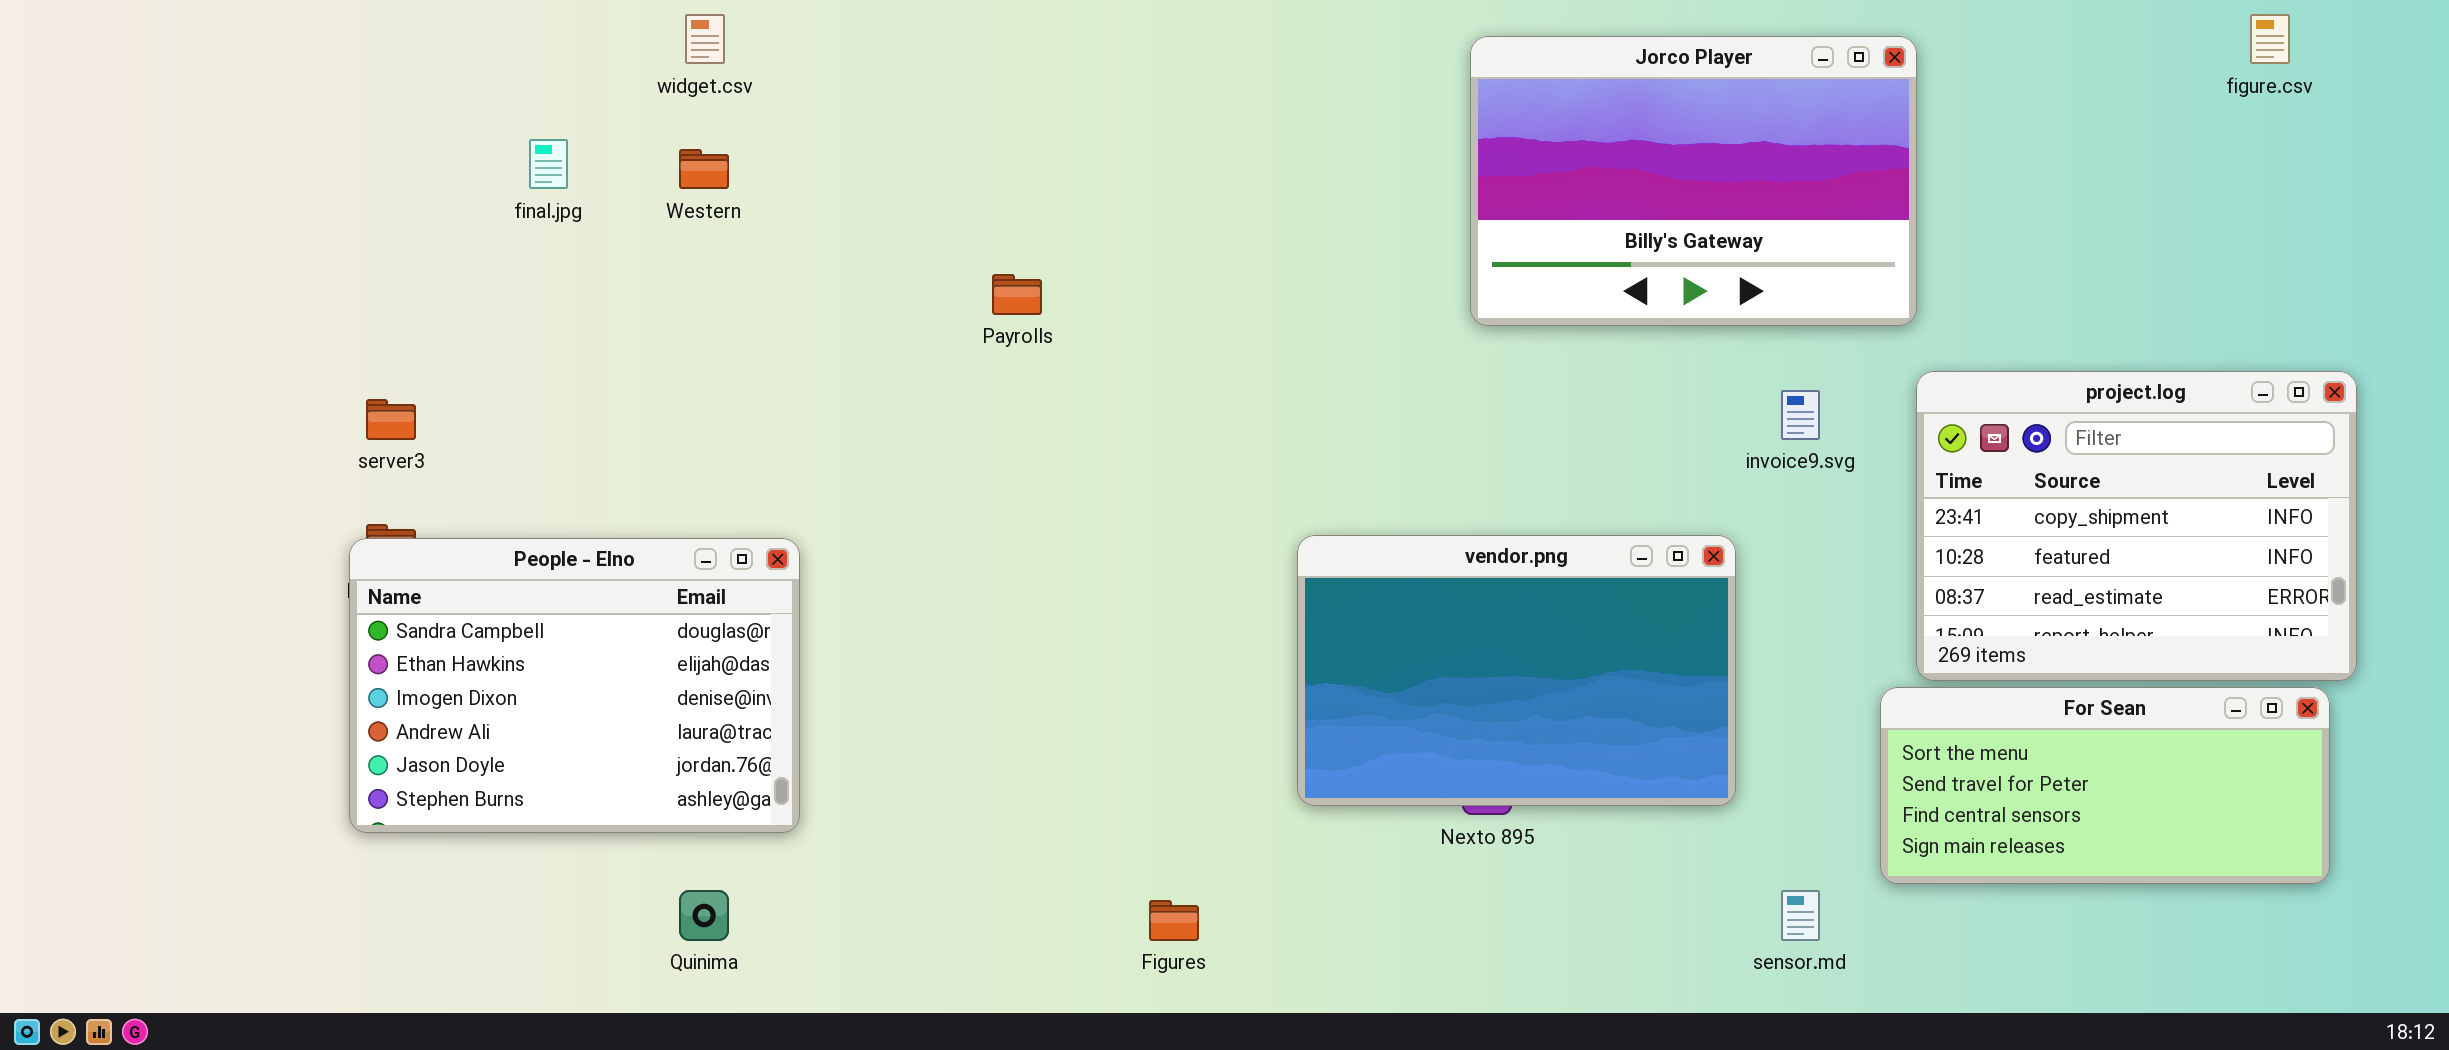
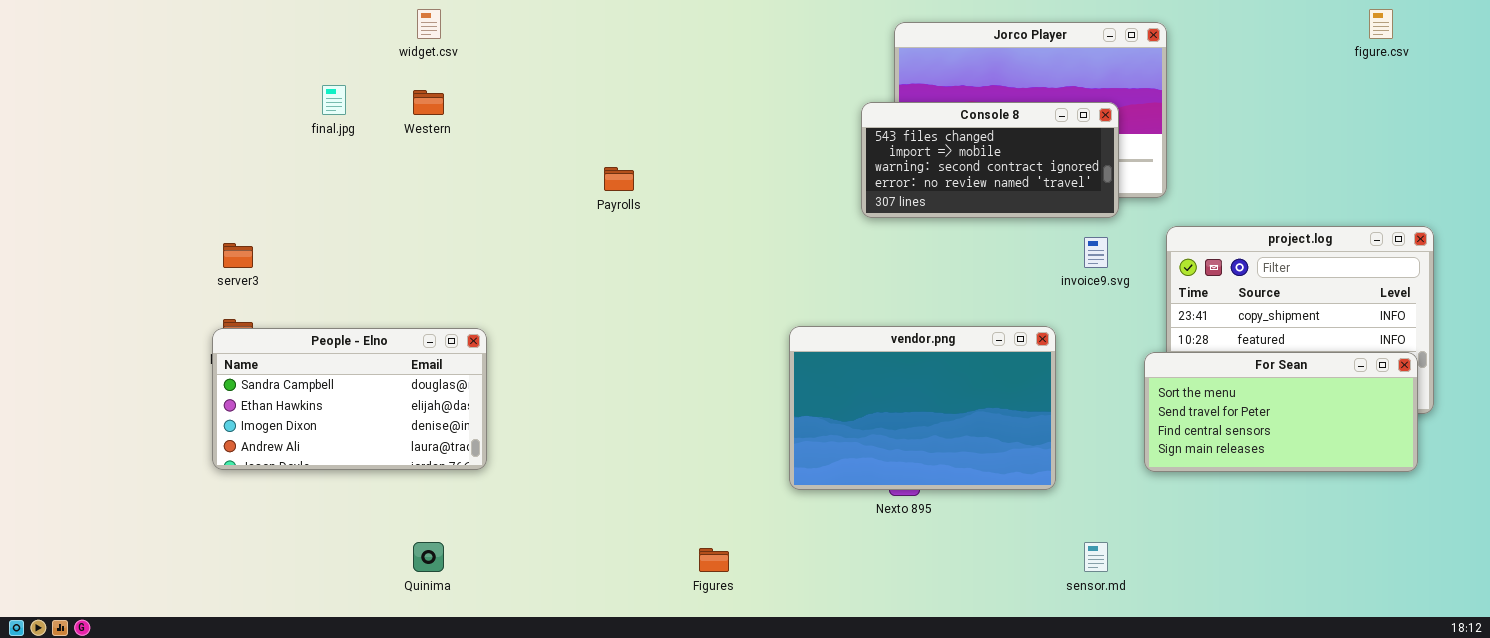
Console 8: none -> [861,102,1119,218], opened
People - Elno: [349,538,800,833] -> [212,328,487,470], resized
For Sean: [1880,687,2330,884] -> [1144,352,1418,472], moved

